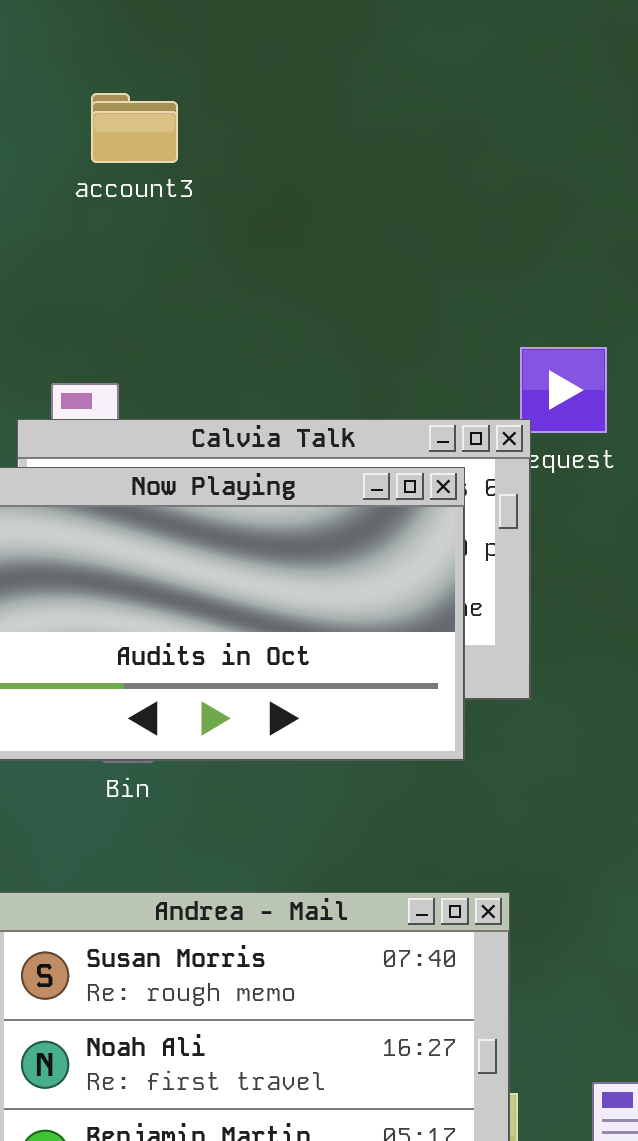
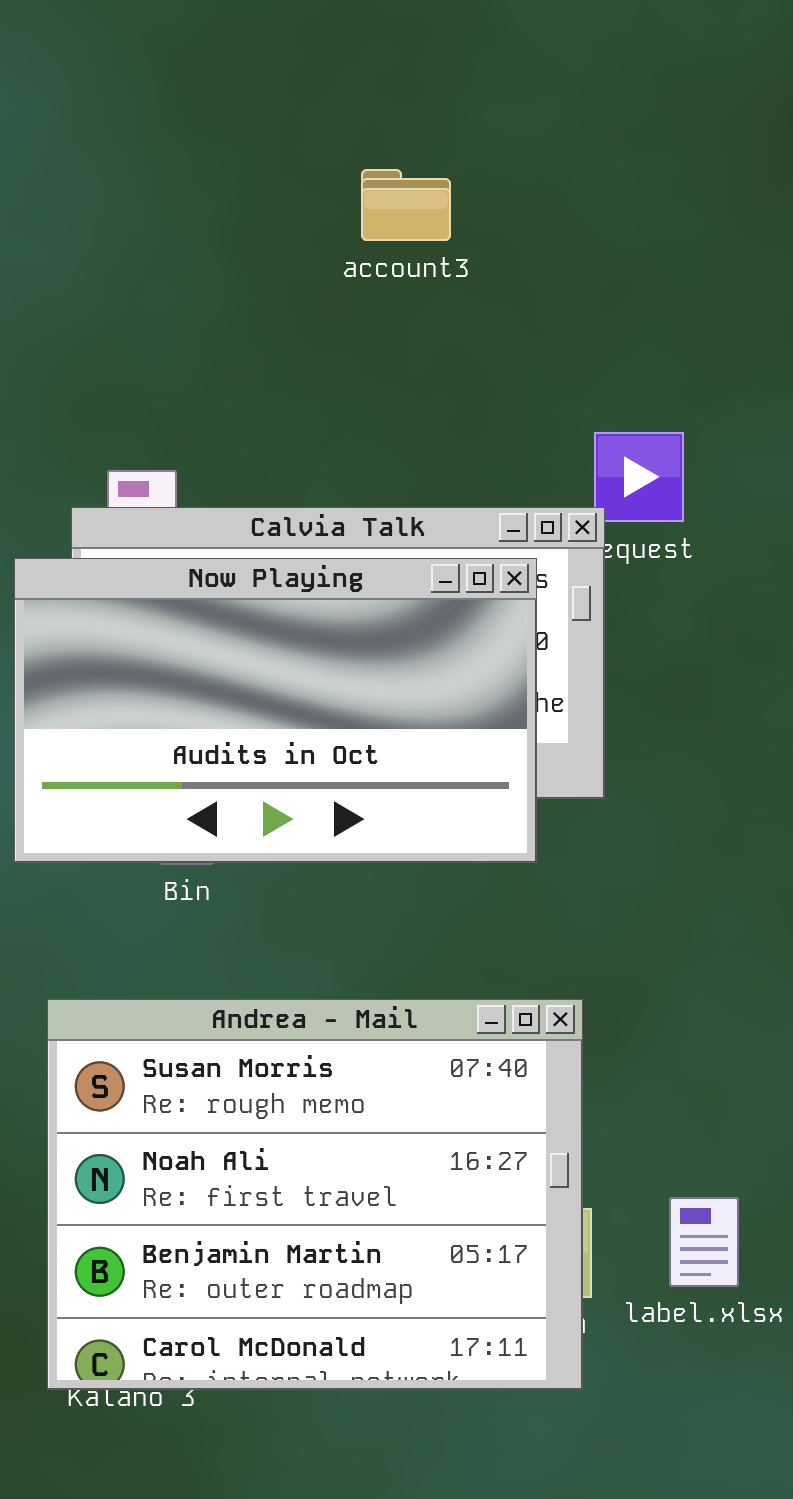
account3: [91,93,178,163] -> [361,169,451,241], moved

